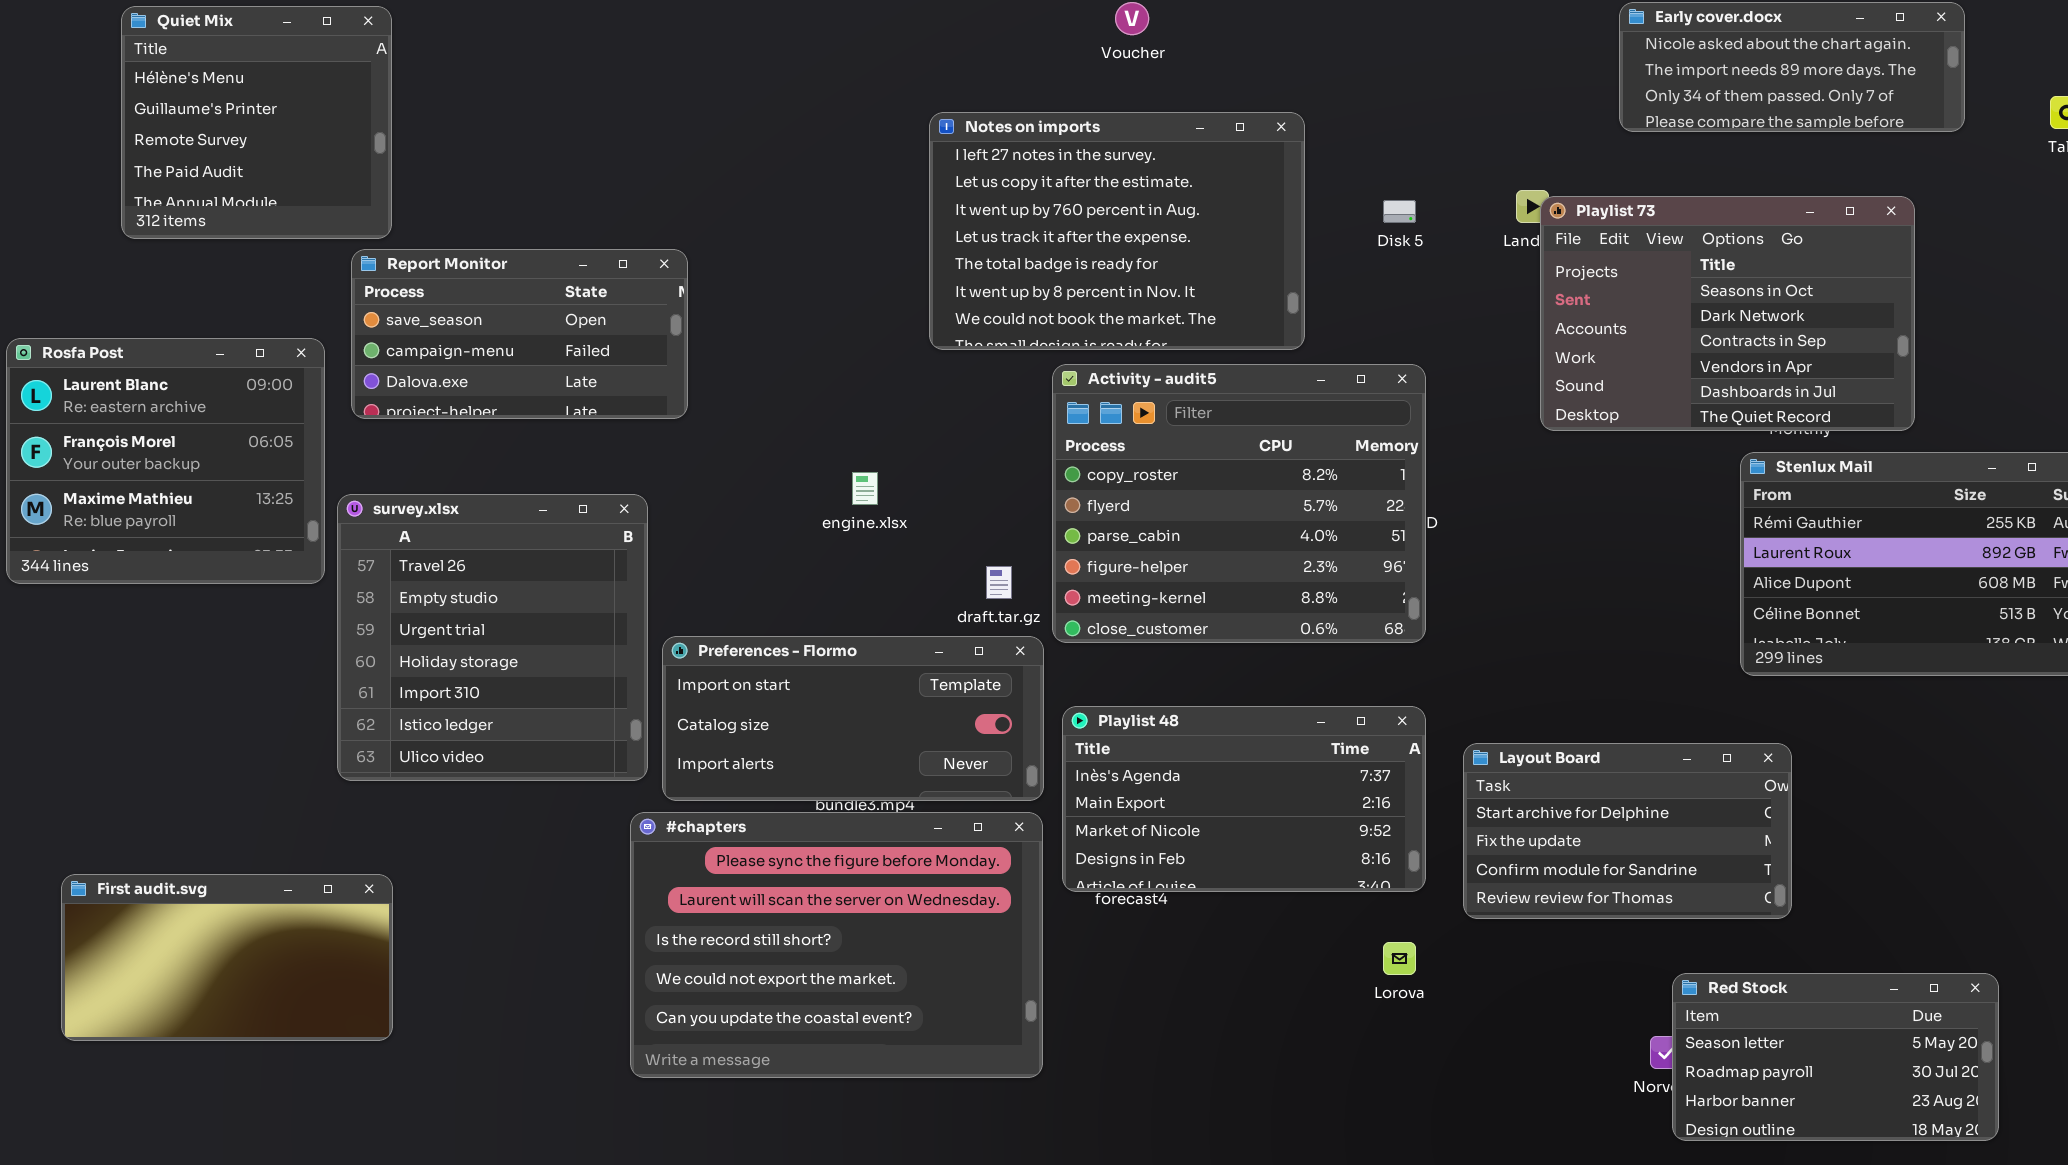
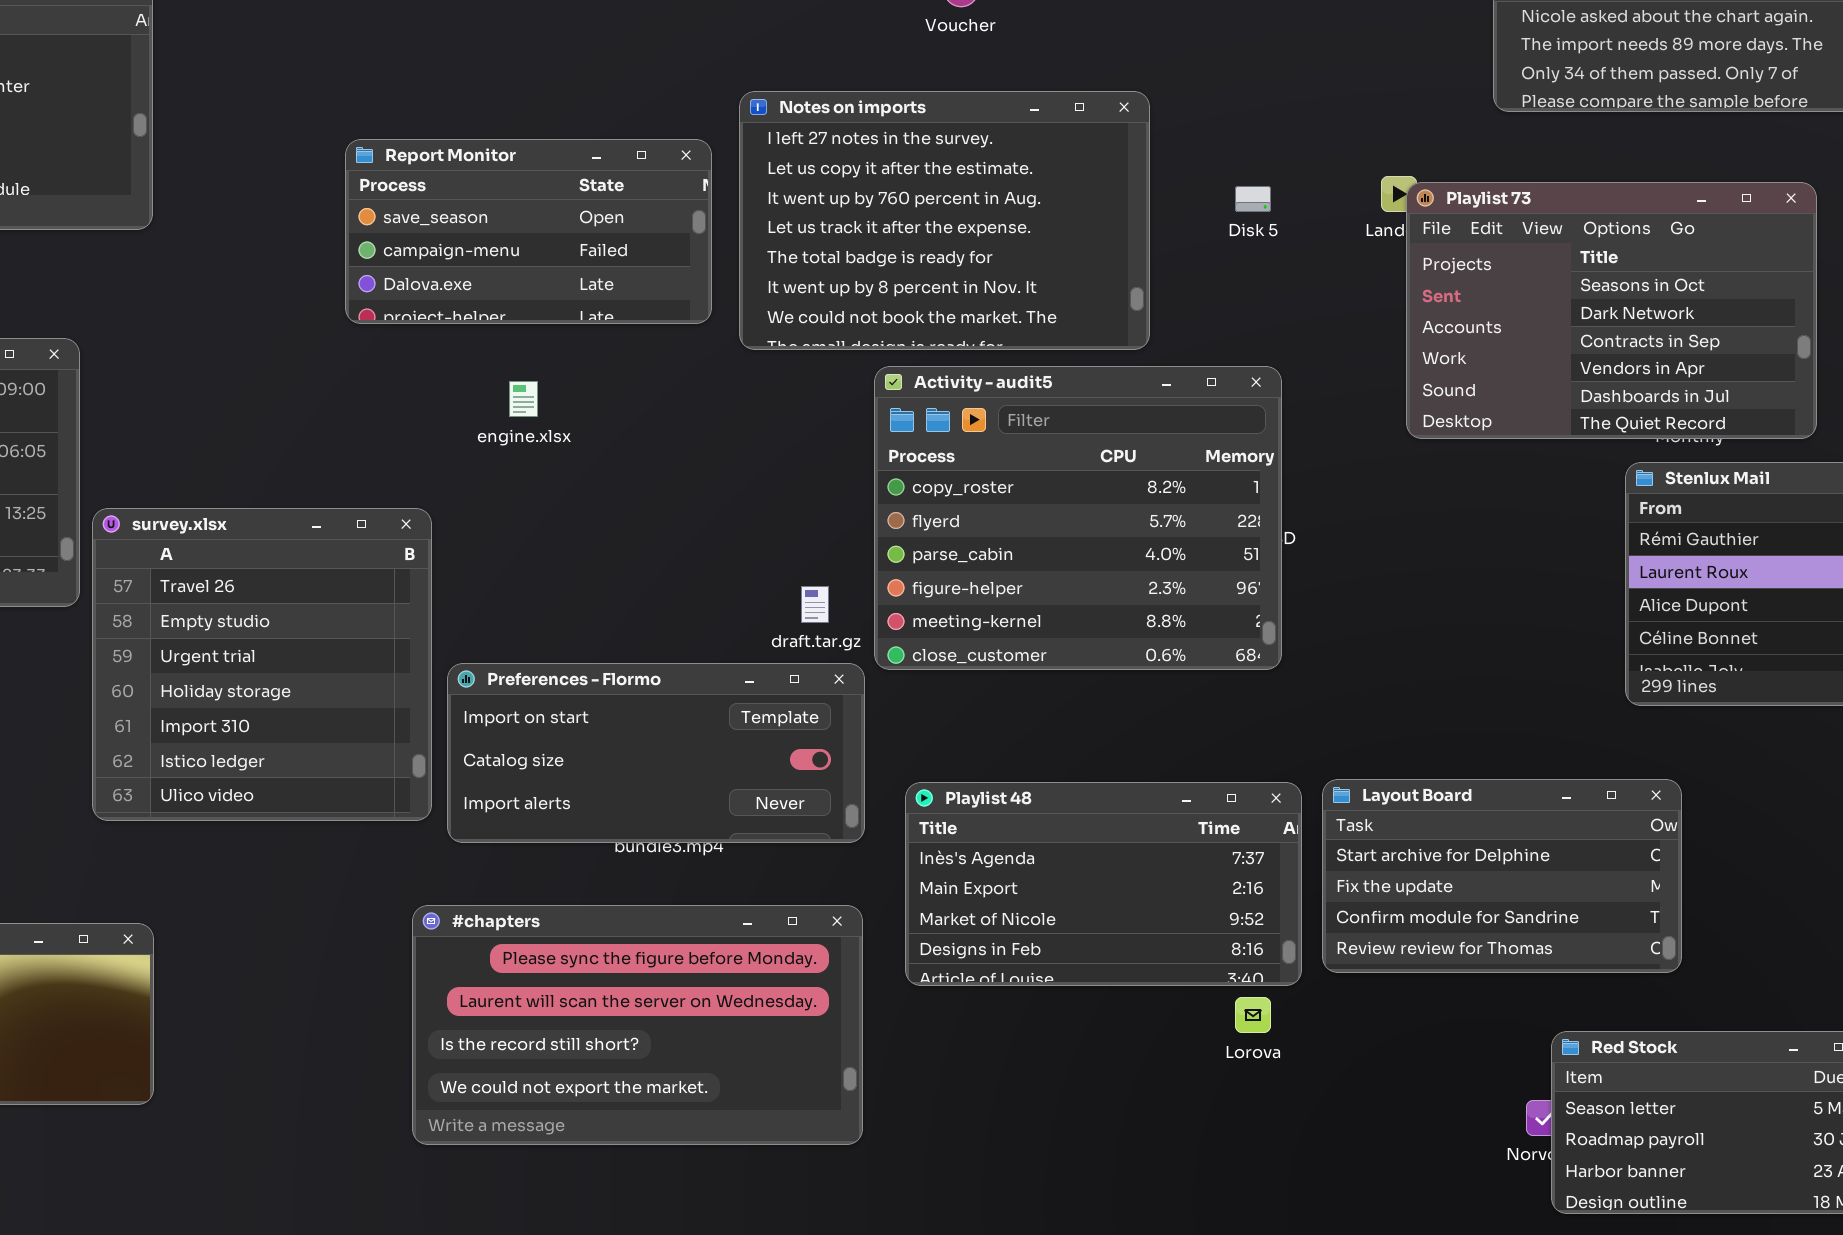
Report Monitor: [351,249,688,419] -> [345,139,712,324], moved
engine.xlsx: [852,472,878,505] -> [509,381,538,417], moved
Playlist 48: [1062,706,1426,892] -> [905,782,1302,986], moved
#chapters: [630,812,1043,1078] -> [412,905,863,1145], resized

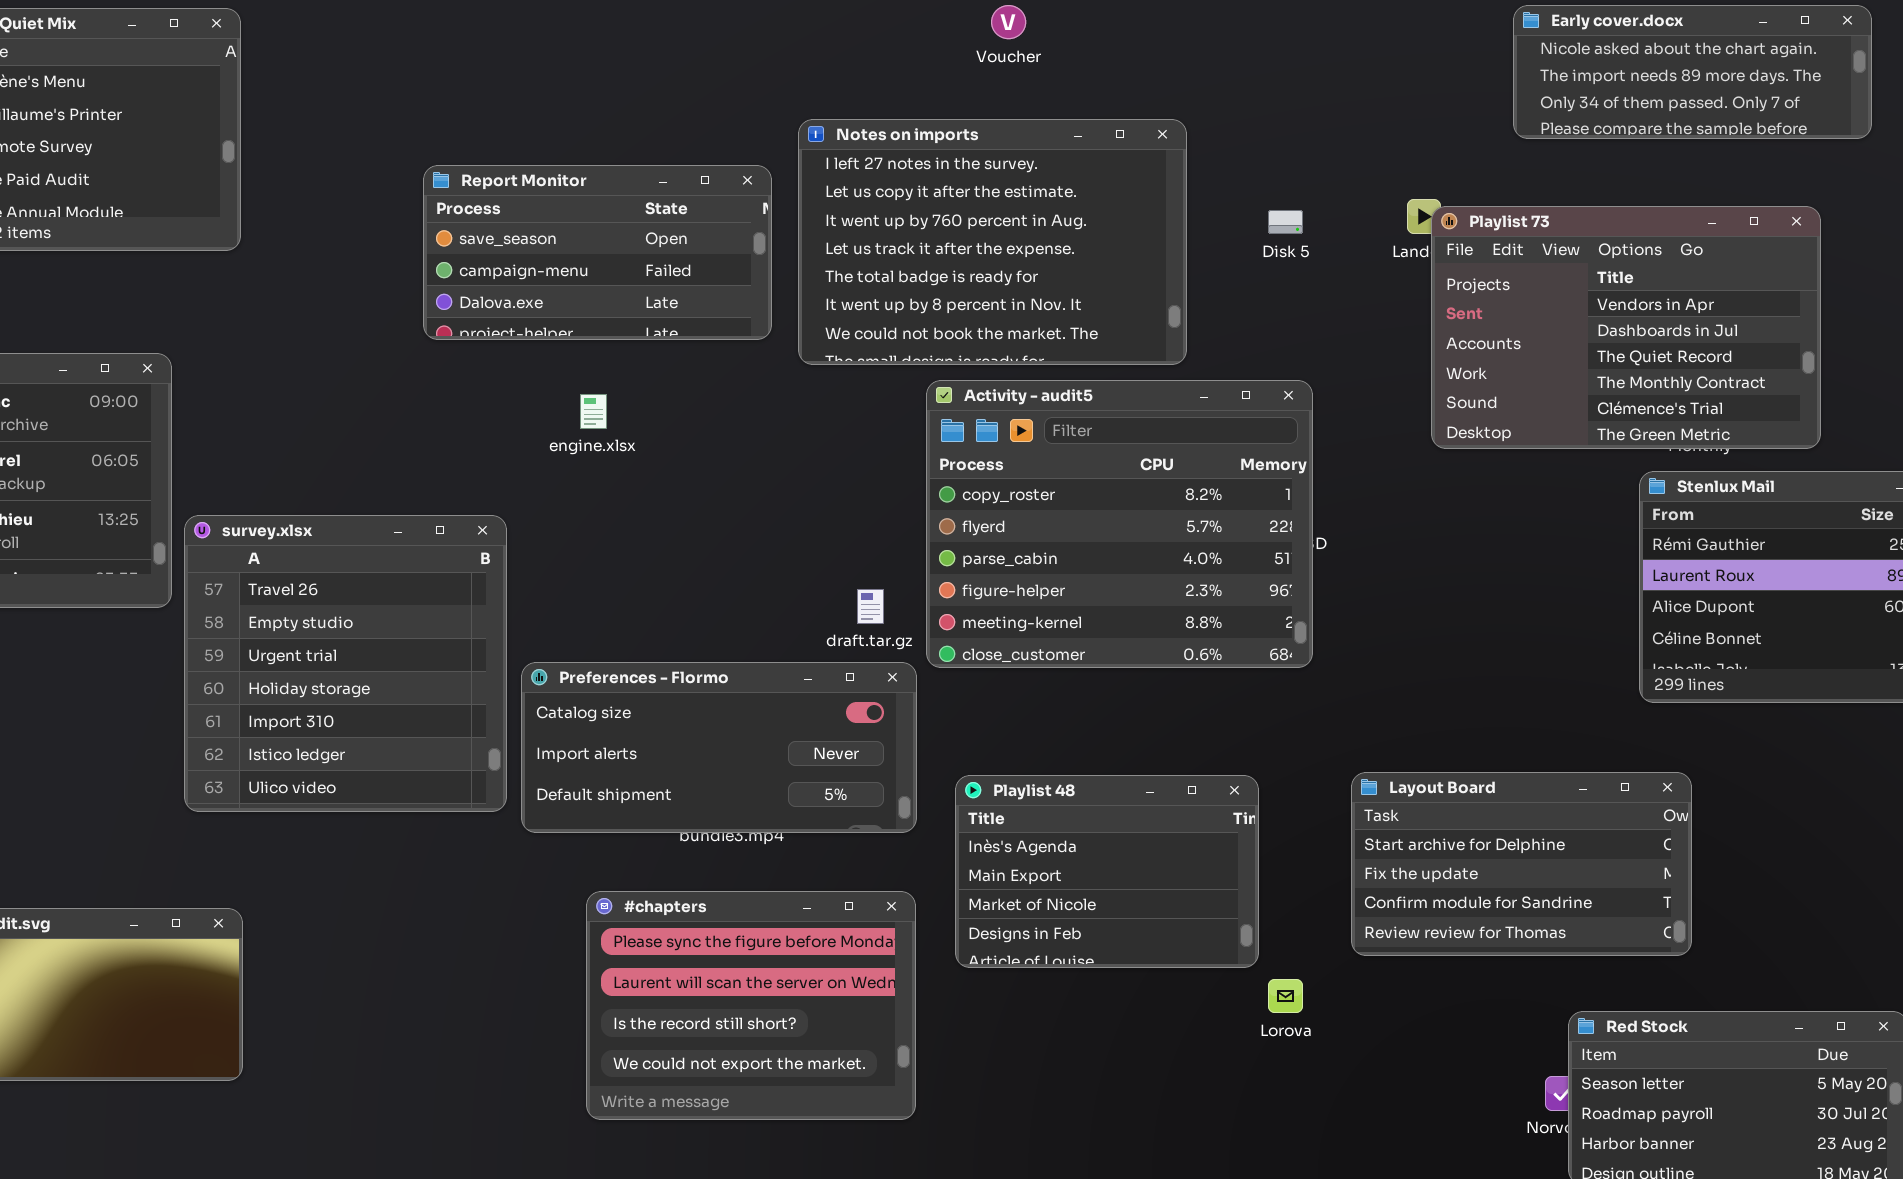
Playlist 73: [1406,182,1817,439] -> [1431,206,1821,449], scrolled down 3 rows
Preferences - Flormo: [447,663,865,843] -> [521,662,917,833], scrolled down 1 row
Playlist 48: [905,782,1302,986] -> [955,775,1259,968], resized
#chapters: [412,905,863,1145] -> [586,891,916,1120], resized

